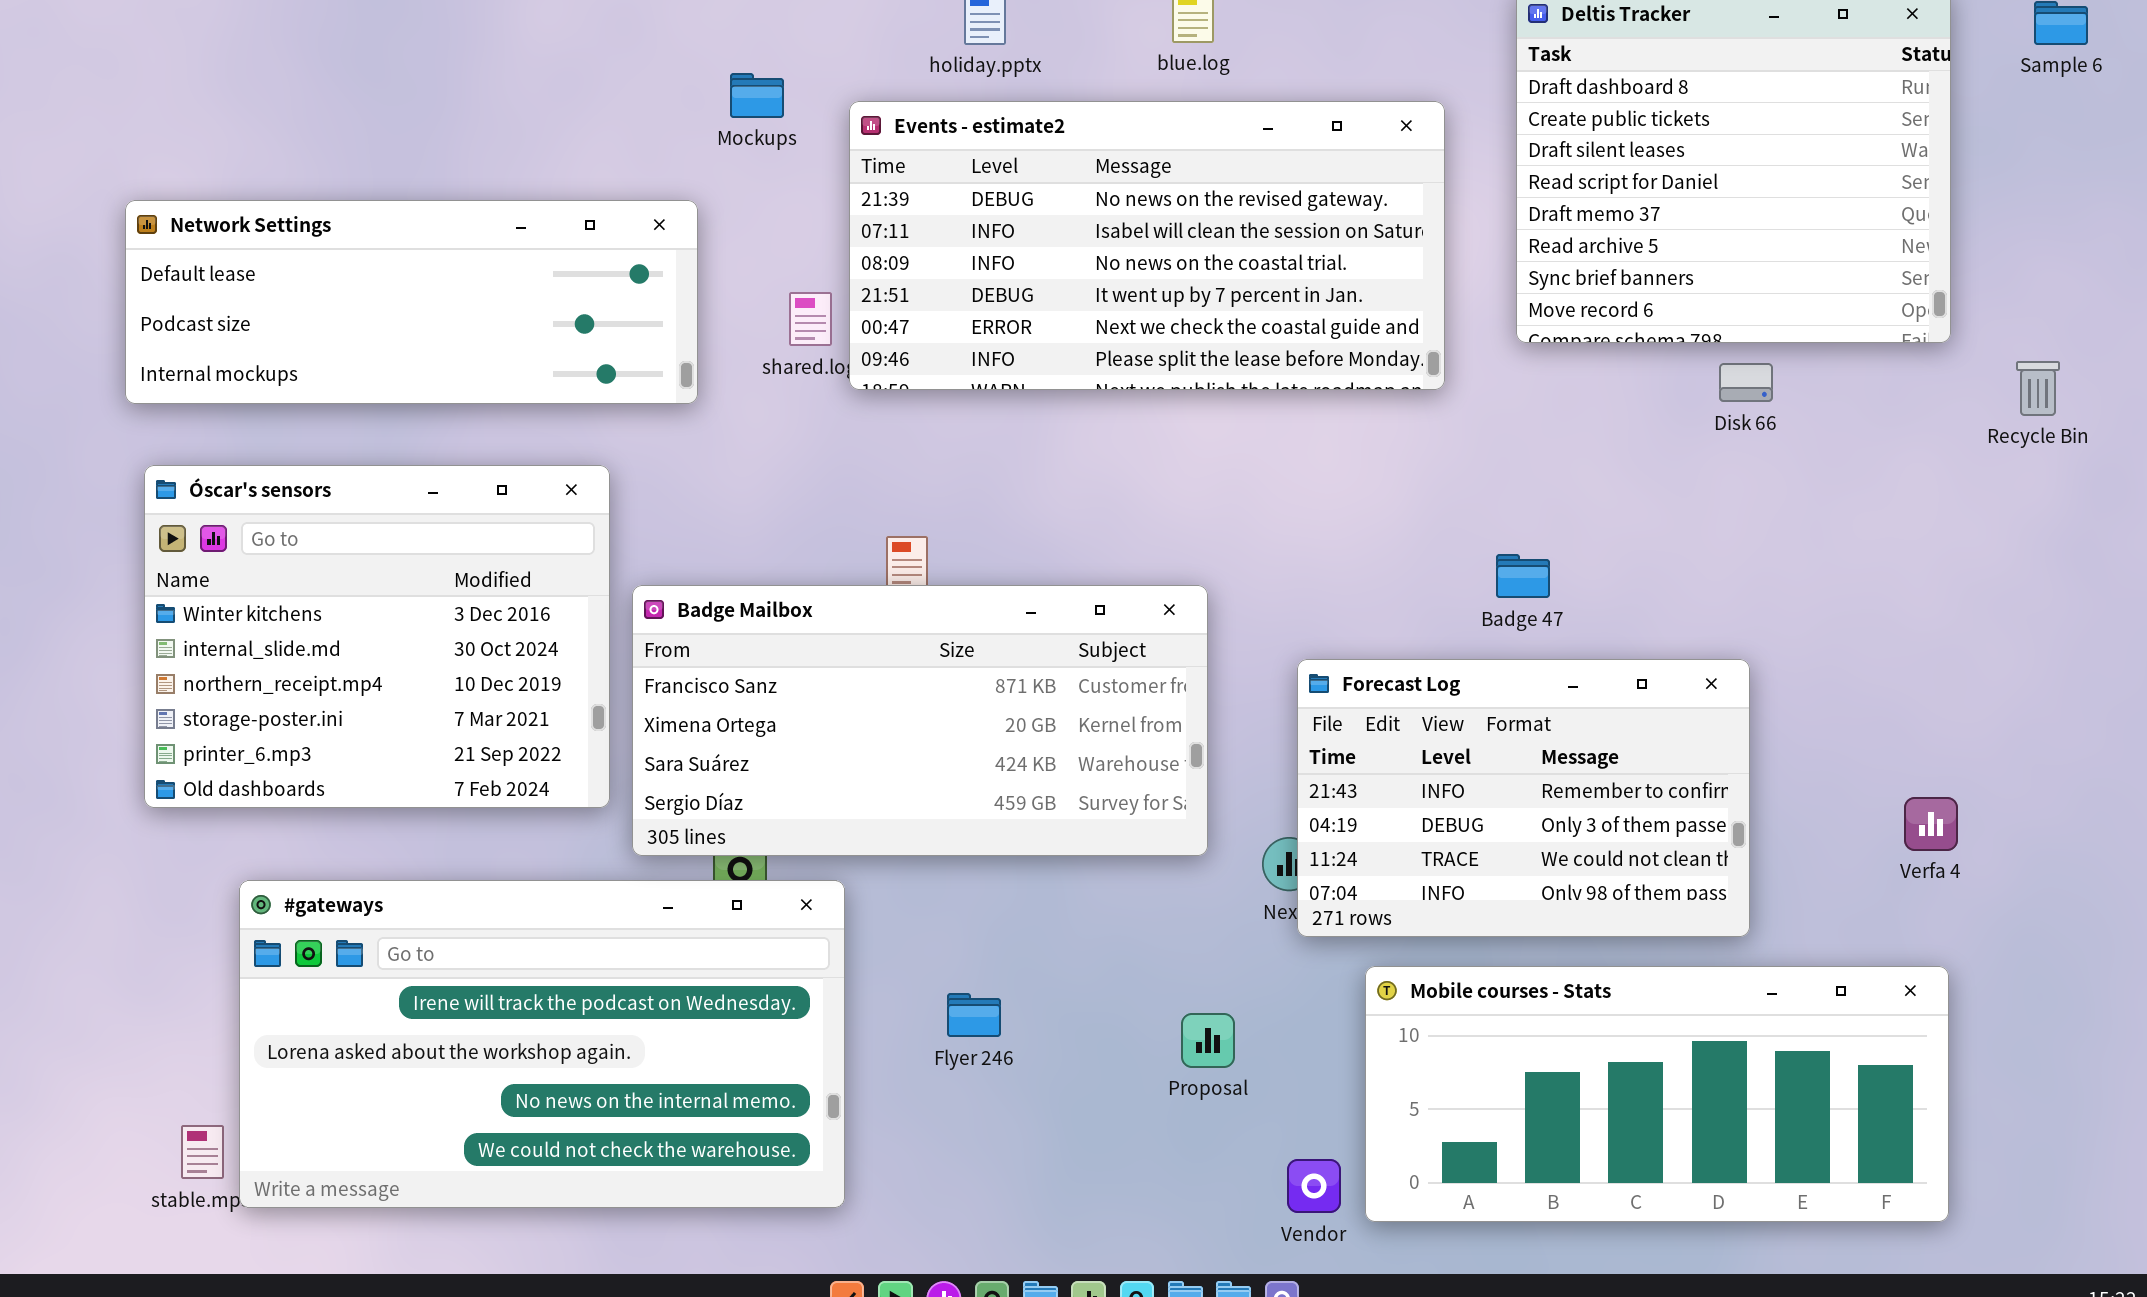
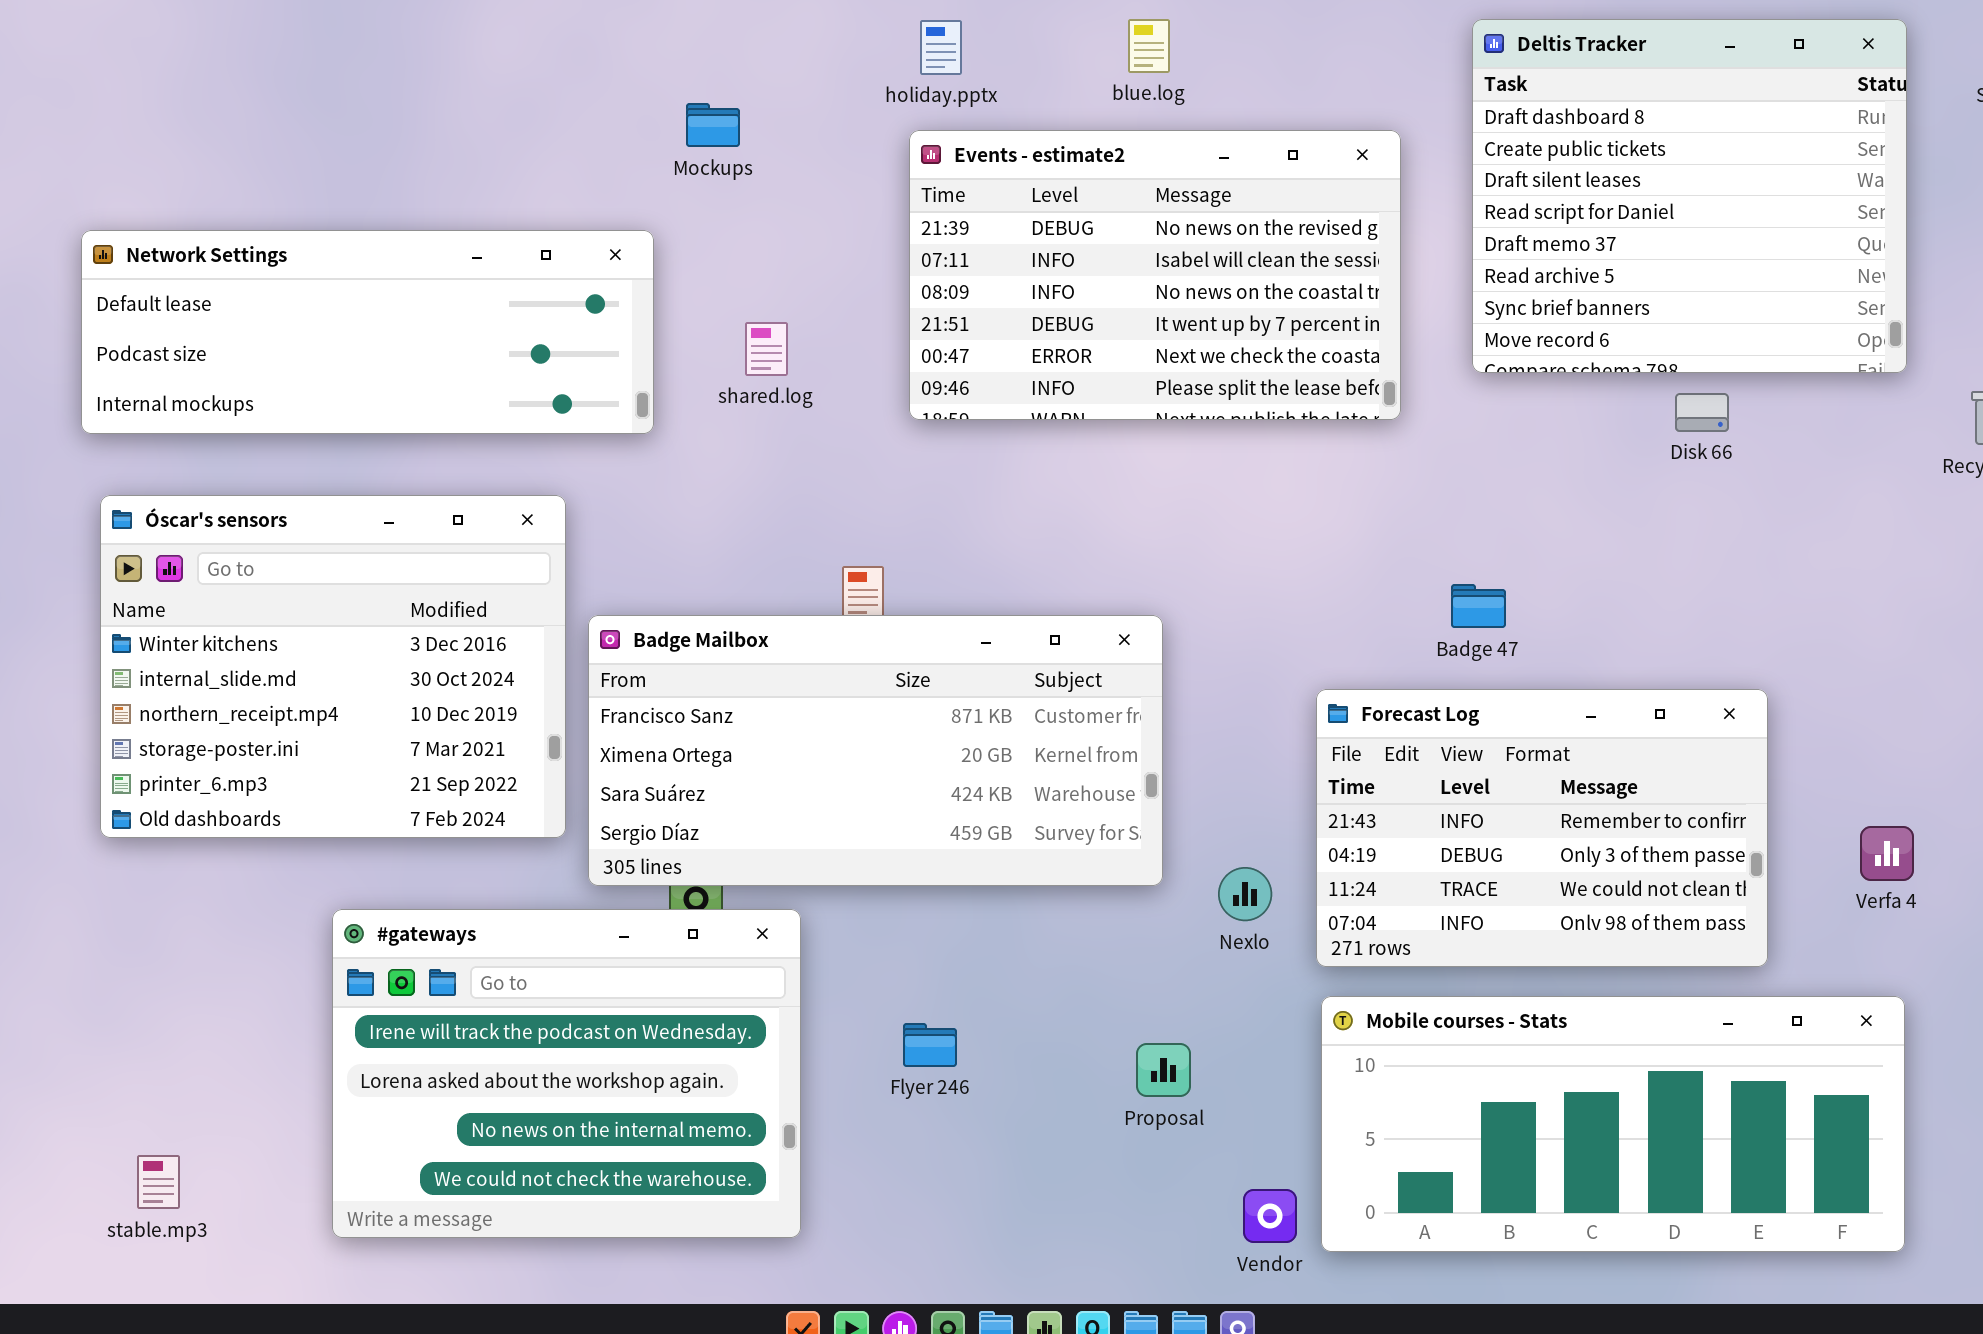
Events - estimate2: [849,101,1445,390] -> [909,130,1401,420], resized
Forecast Log: [1297,659,1750,937] -> [1316,689,1768,967], moved
#gateways: [239,880,845,1208] -> [332,909,801,1238], resized

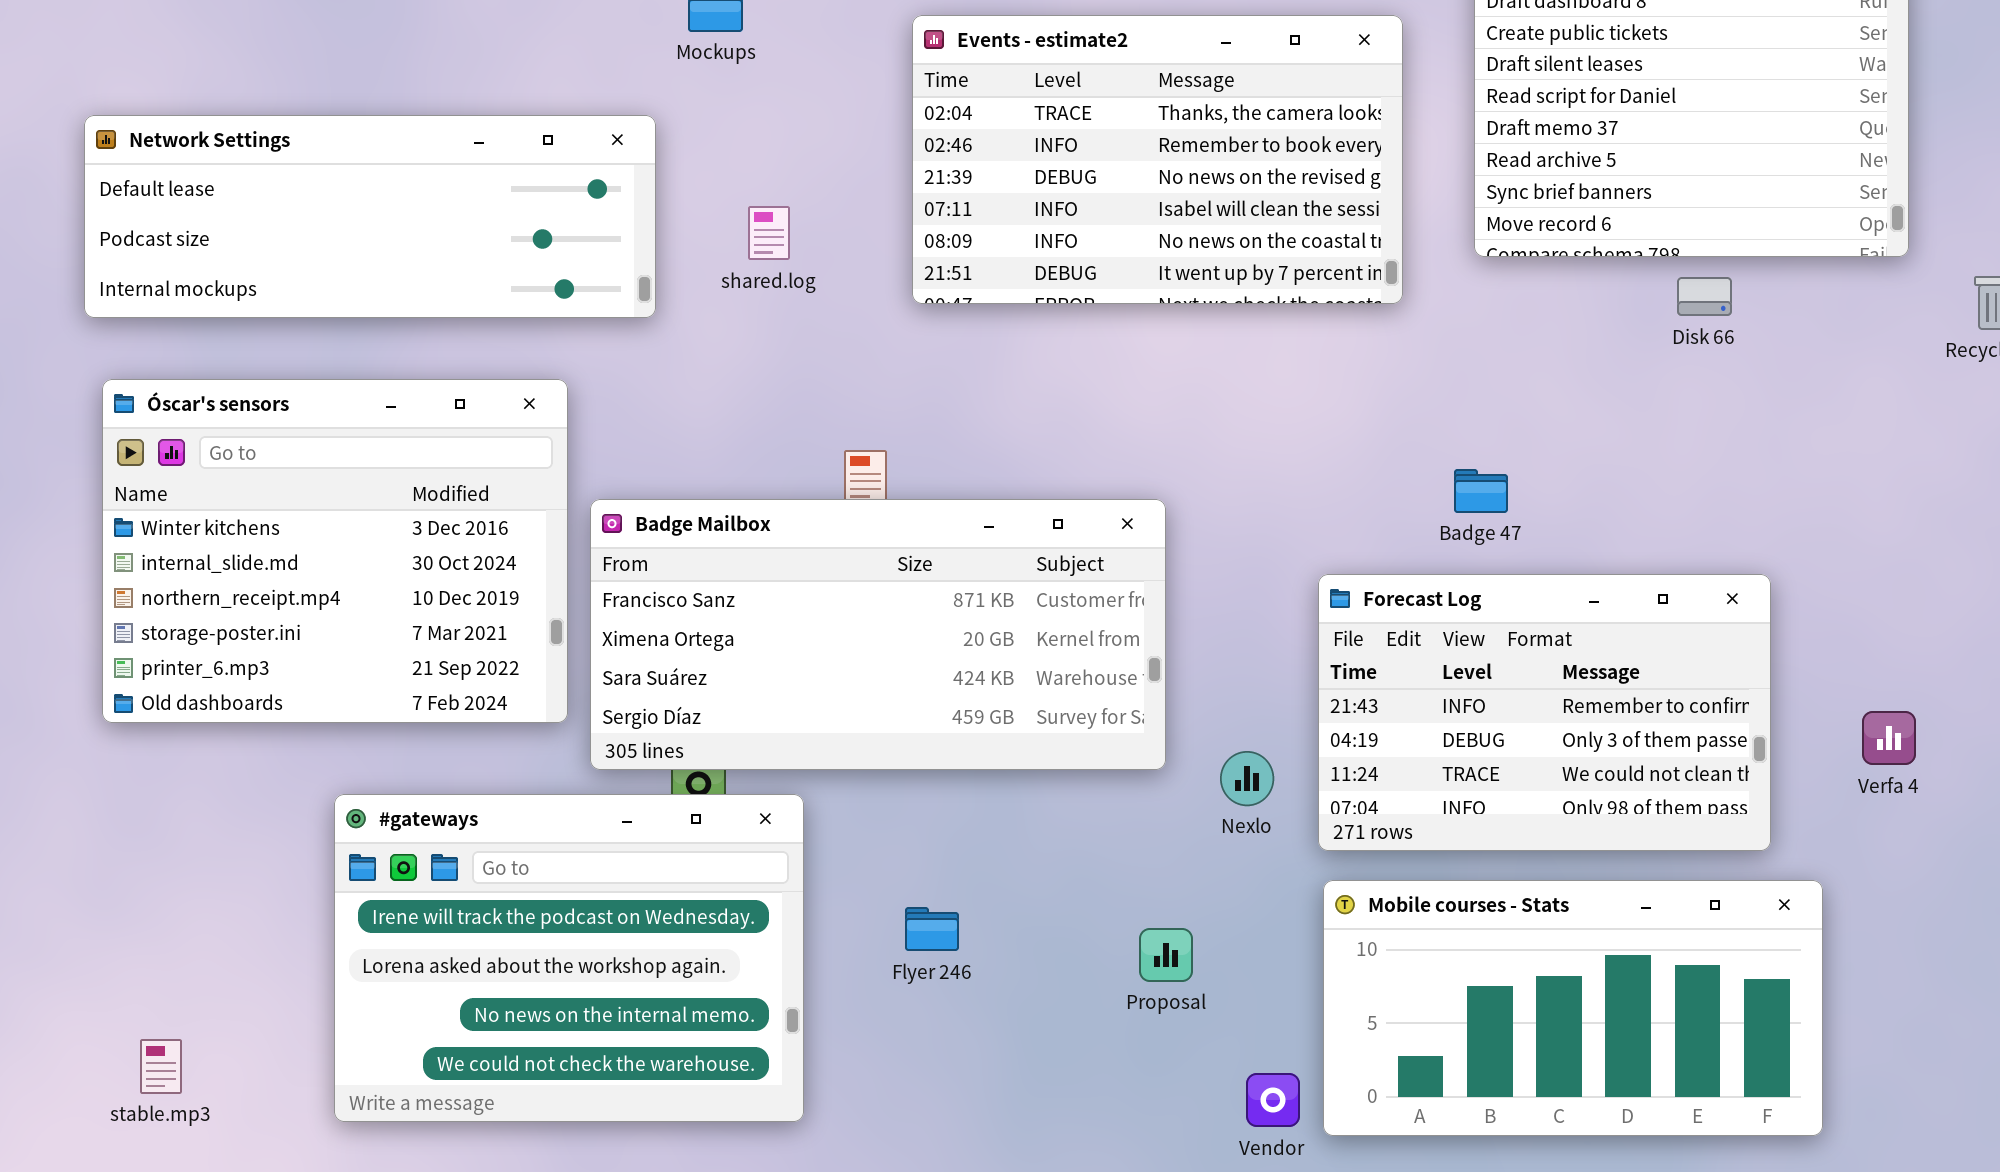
Events - estimate2: [909,130,1401,420] -> [912,15,1403,304], scrolled up 2 rows
Mobile courses - Stats: [1321,996,1905,1252] -> [1323,880,1823,1136], resized

